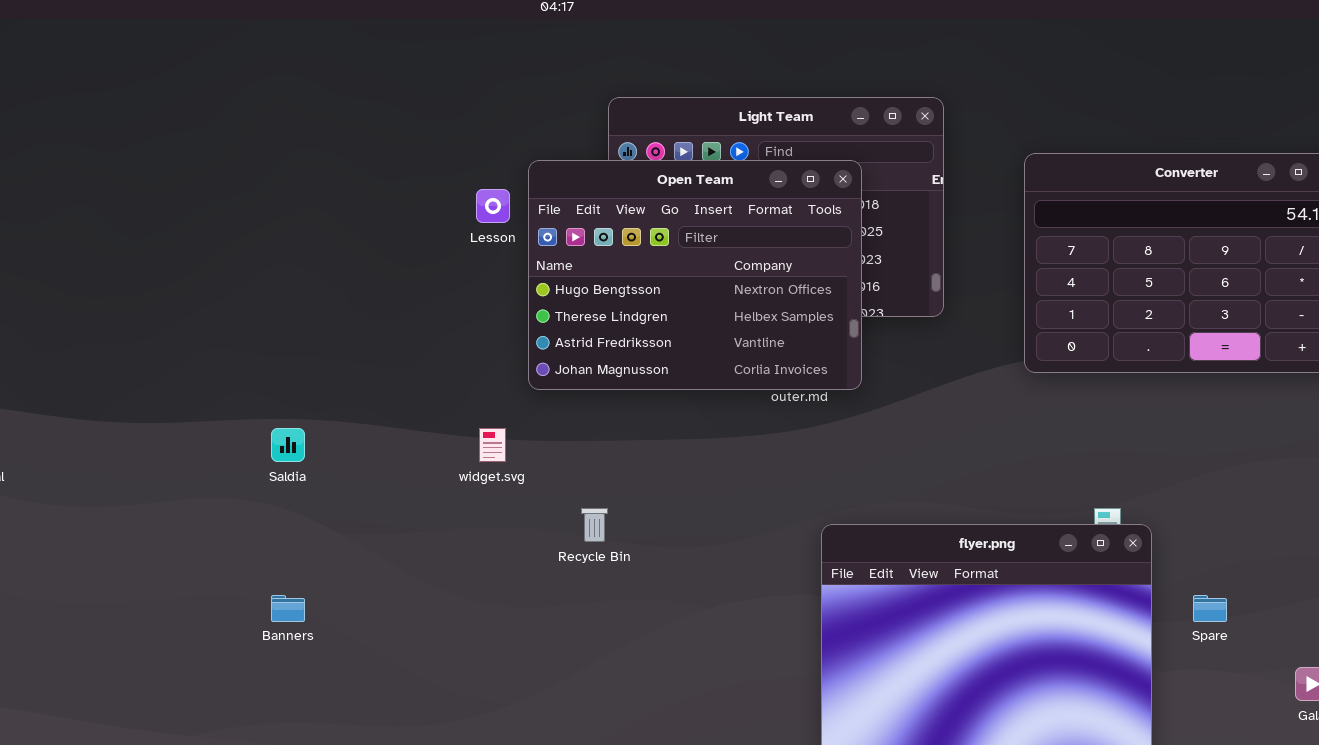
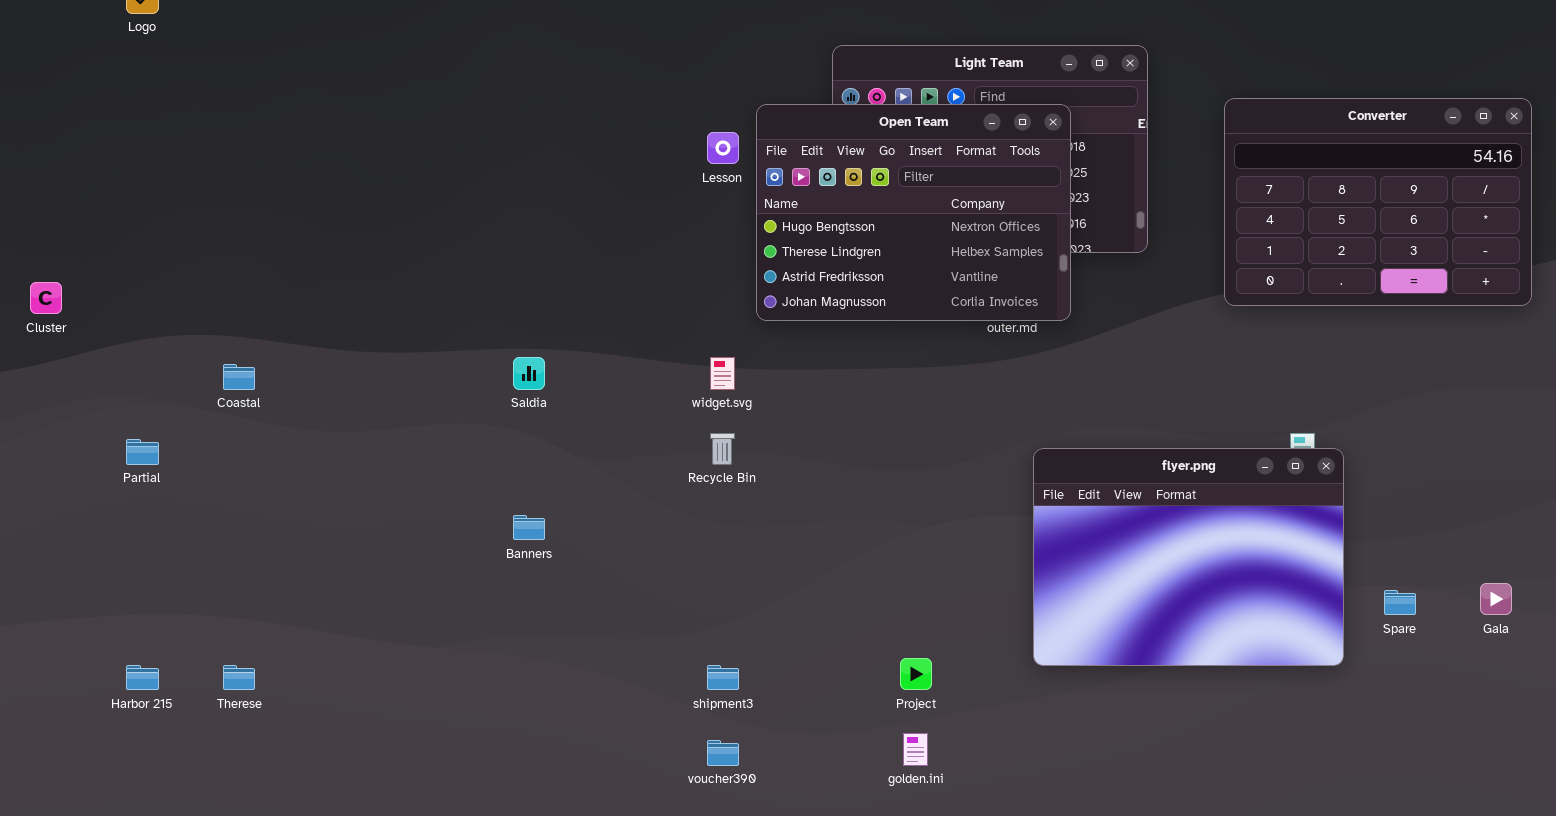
Recycle Bin: [581,508,608,542] -> [710,433,735,465], moved
Spare: [1193,595,1227,622] -> [1384,590,1416,615], moved

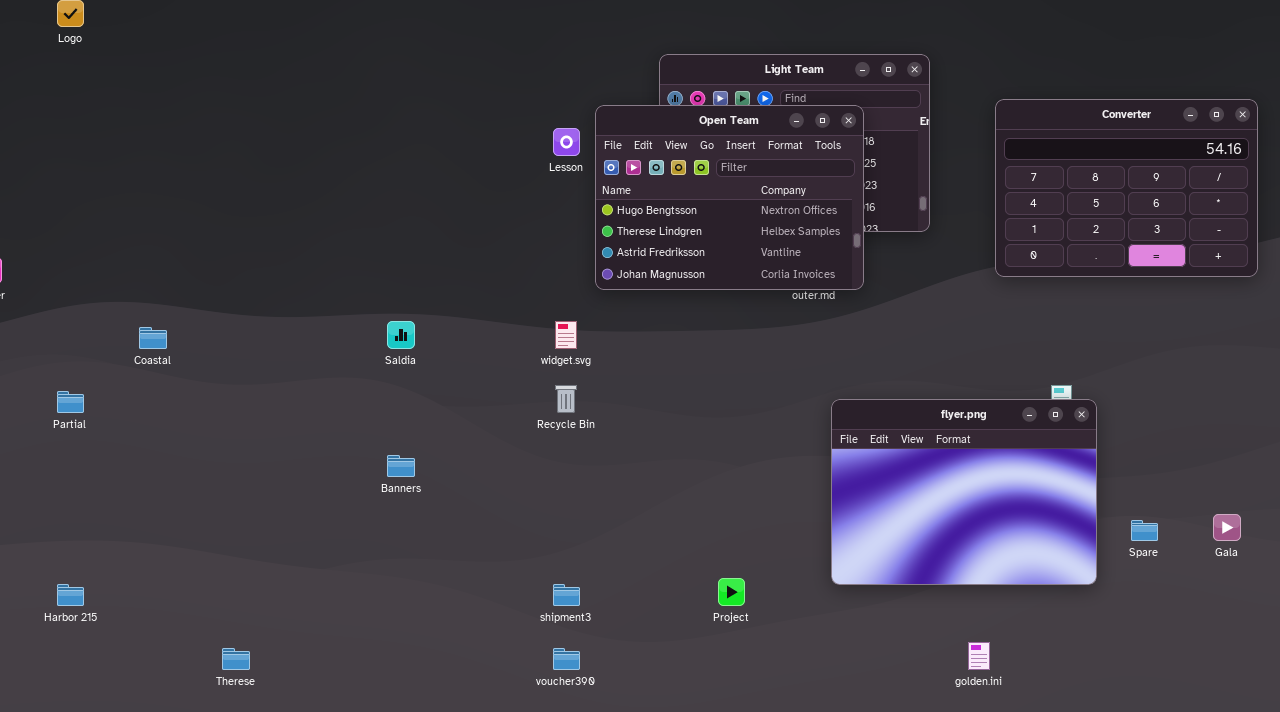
Therese: [223,665,255,690] -> [222,648,250,670], moved
golden.ini: [903,733,928,766] -> [968,642,990,670], moved

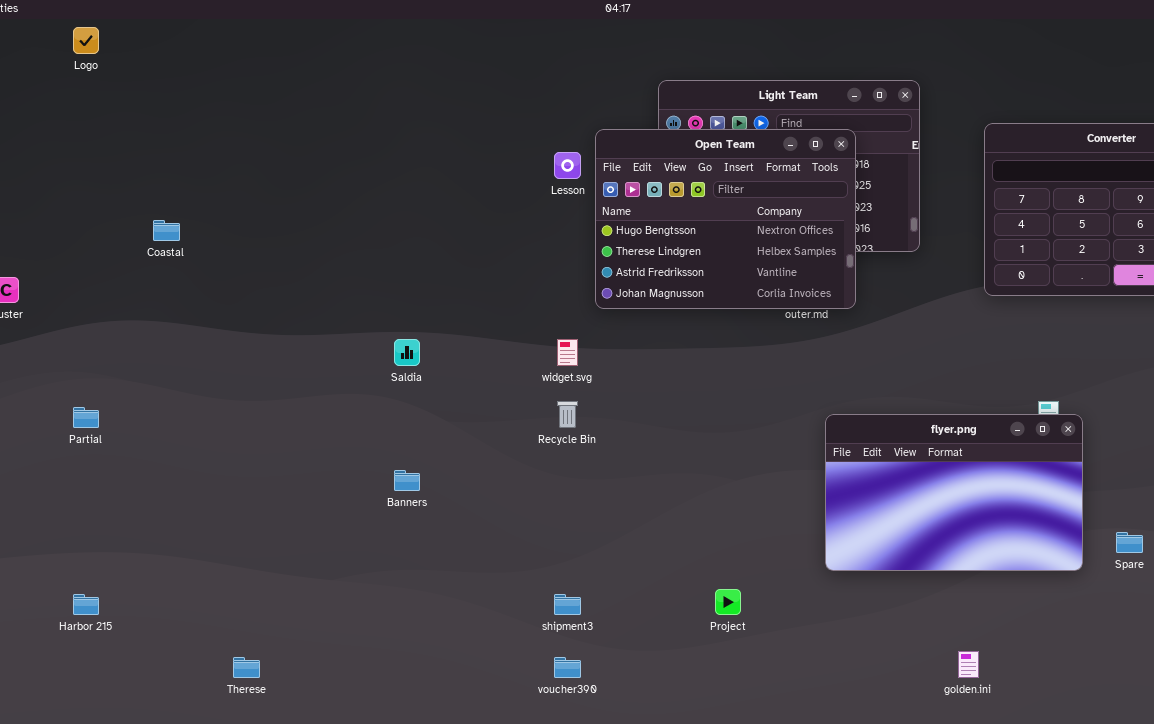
Coastal: [139,327,167,349] -> [153,220,180,241], moved
flyer.png: [831,399,1097,585] -> [825,414,1083,571], resized

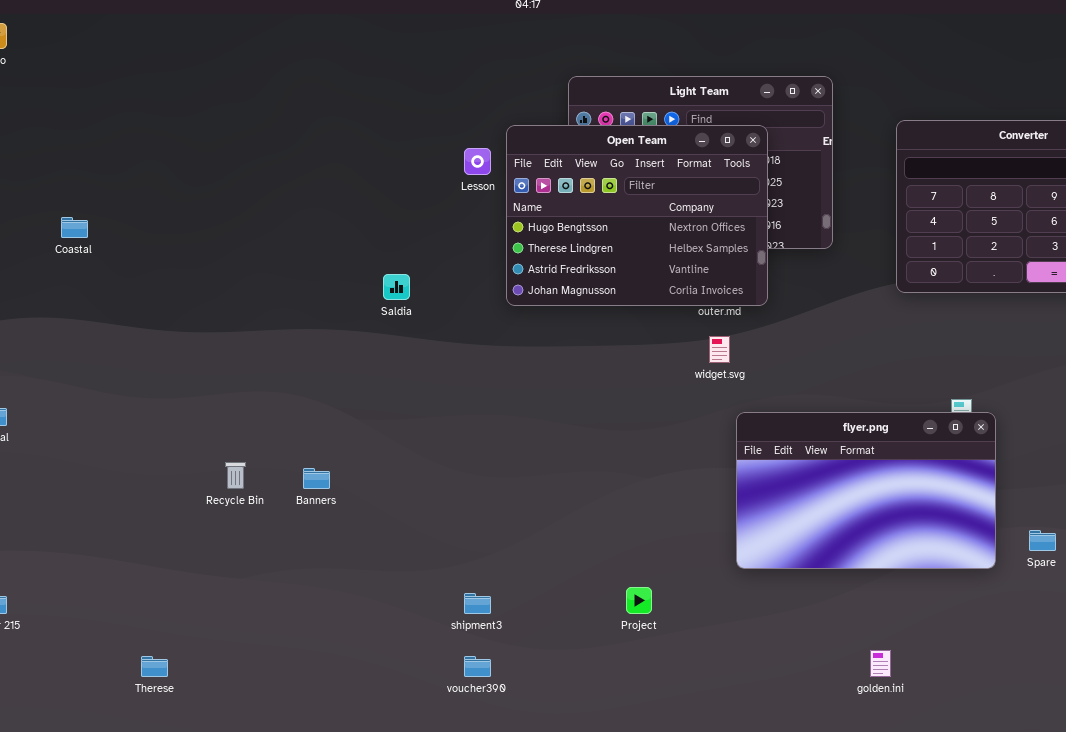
Saldia: [394,339,420,366] -> [383,274,410,300], moved
widget.svg: [557,339,578,366] -> [709,336,730,363], moved
Recycle Bin: [557,401,578,428] -> [225,462,246,489], moved

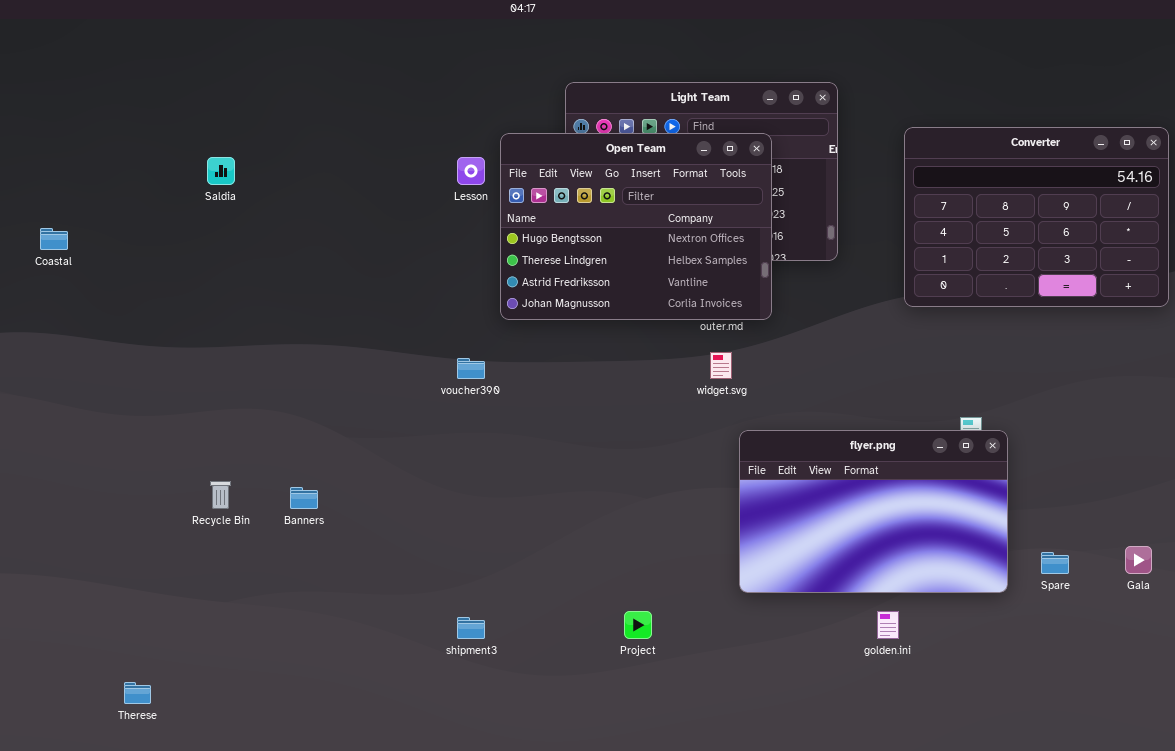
Saldia: [383,274,410,300] -> [207,157,235,185], moved
golden.ini: [870,650,891,677] -> [877,611,899,639], moved
voucher390: [464,656,491,677] -> [457,358,485,379], moved

